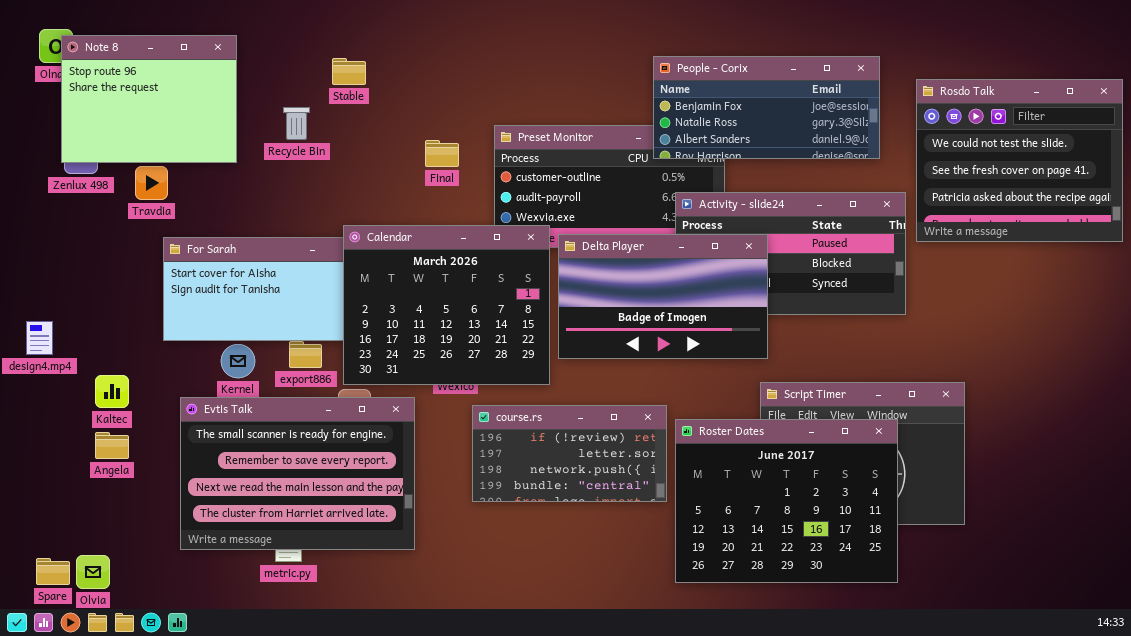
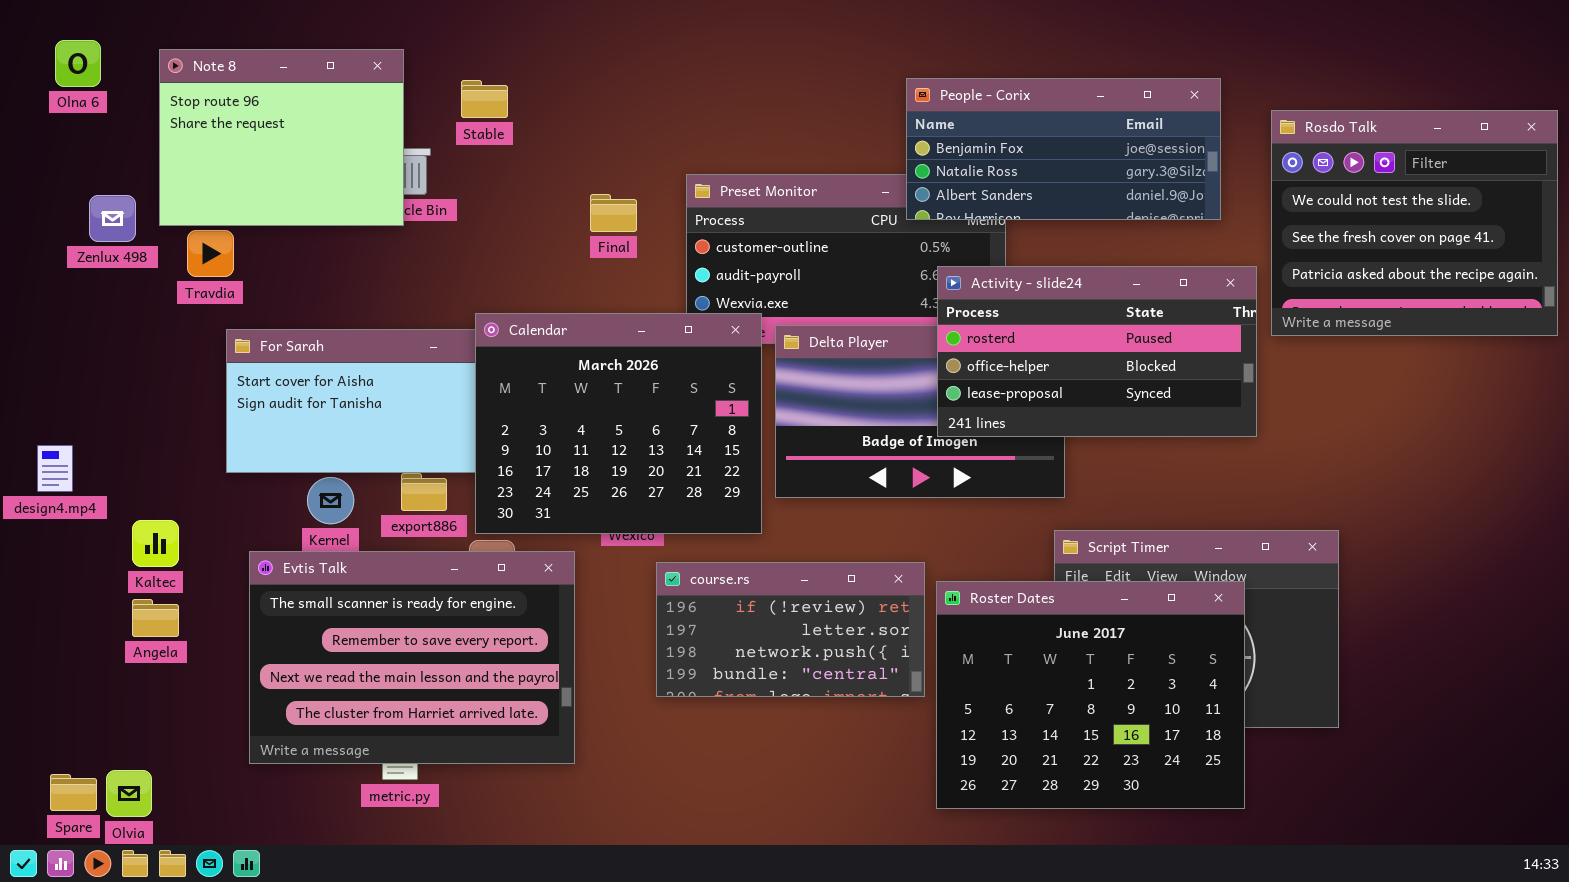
Note 8: [61,35,237,163] -> [159,49,404,226], moved
Activity - slide24: [675,192,906,315] -> [937,266,1257,437], raised

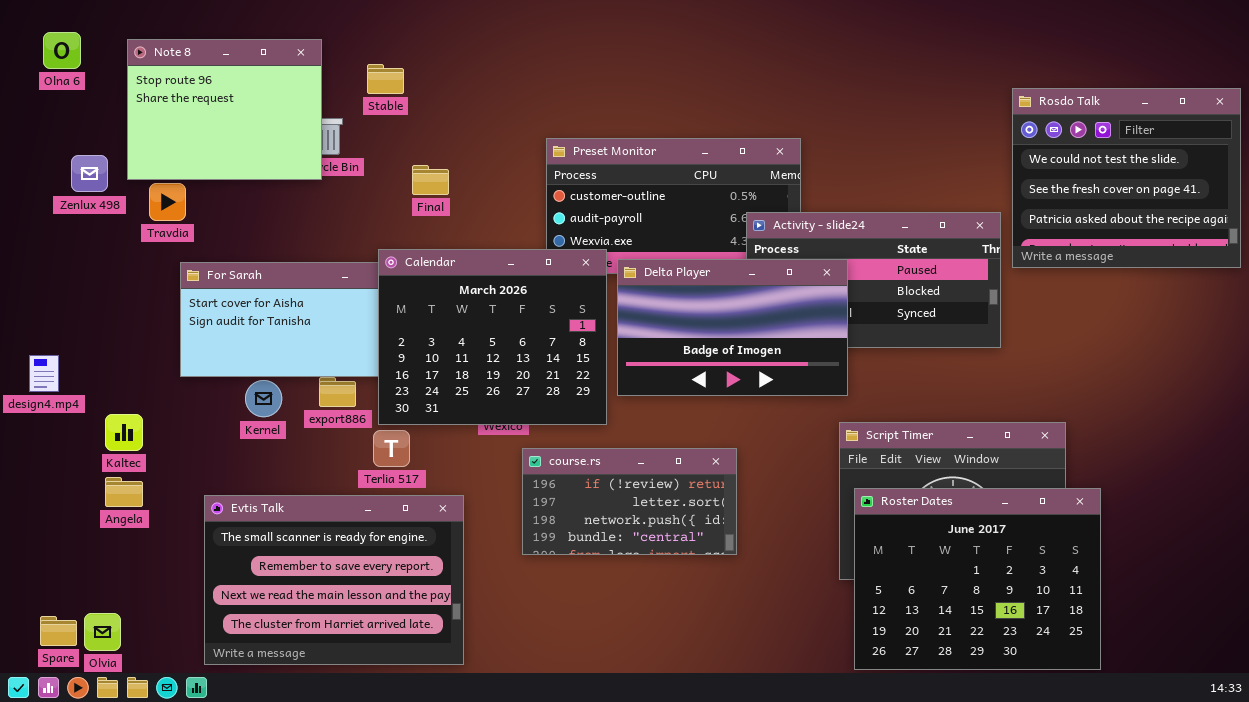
People - Corix: [906,78,1221,220] -> none, closed
Final: [590,194,637,232] -> [412,165,449,195], moved
Delta Player: [775,325,1065,498] -> [617,259,848,396], raised
Evtis Talk: [249,551,575,764] -> [204,495,464,665], moved
Roster Dates: [936,581,1245,809] -> [854,488,1101,670], moved

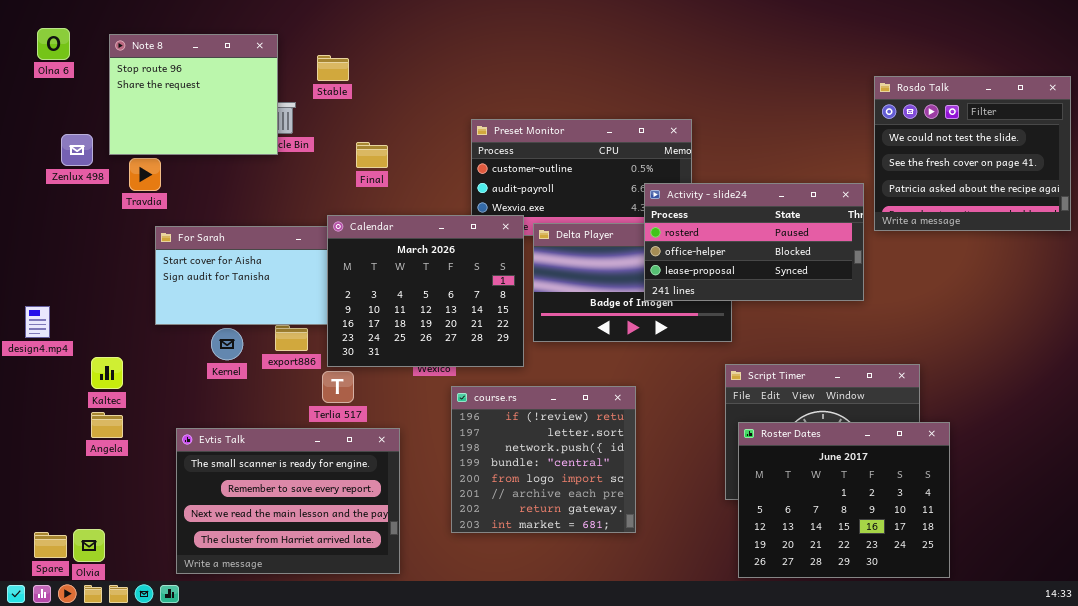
Activity - slide24: [746,212,1001,348] -> [644,183,864,301], raised
course.rs: [522,448,737,555] -> [451,386,636,533], resized

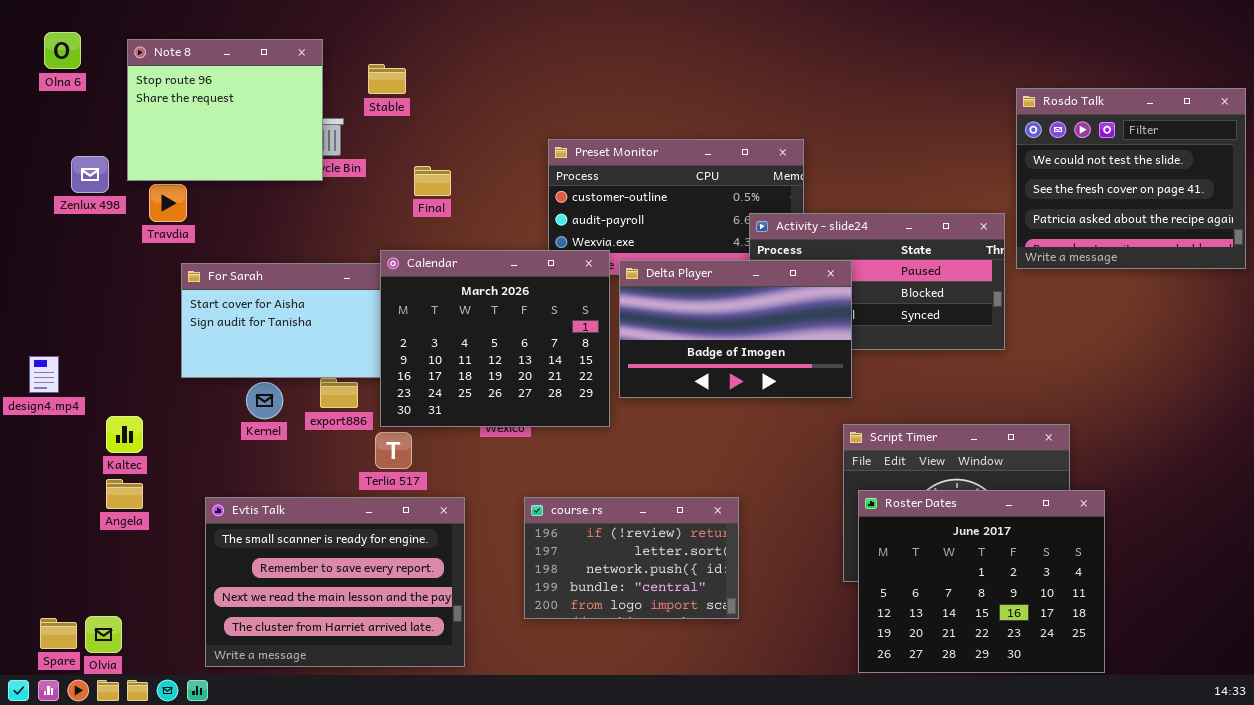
Delta Player: [533,223,732,342] -> [619,260,852,398], raised
course.rs: [451,386,636,533] -> [524,497,739,619], resized

